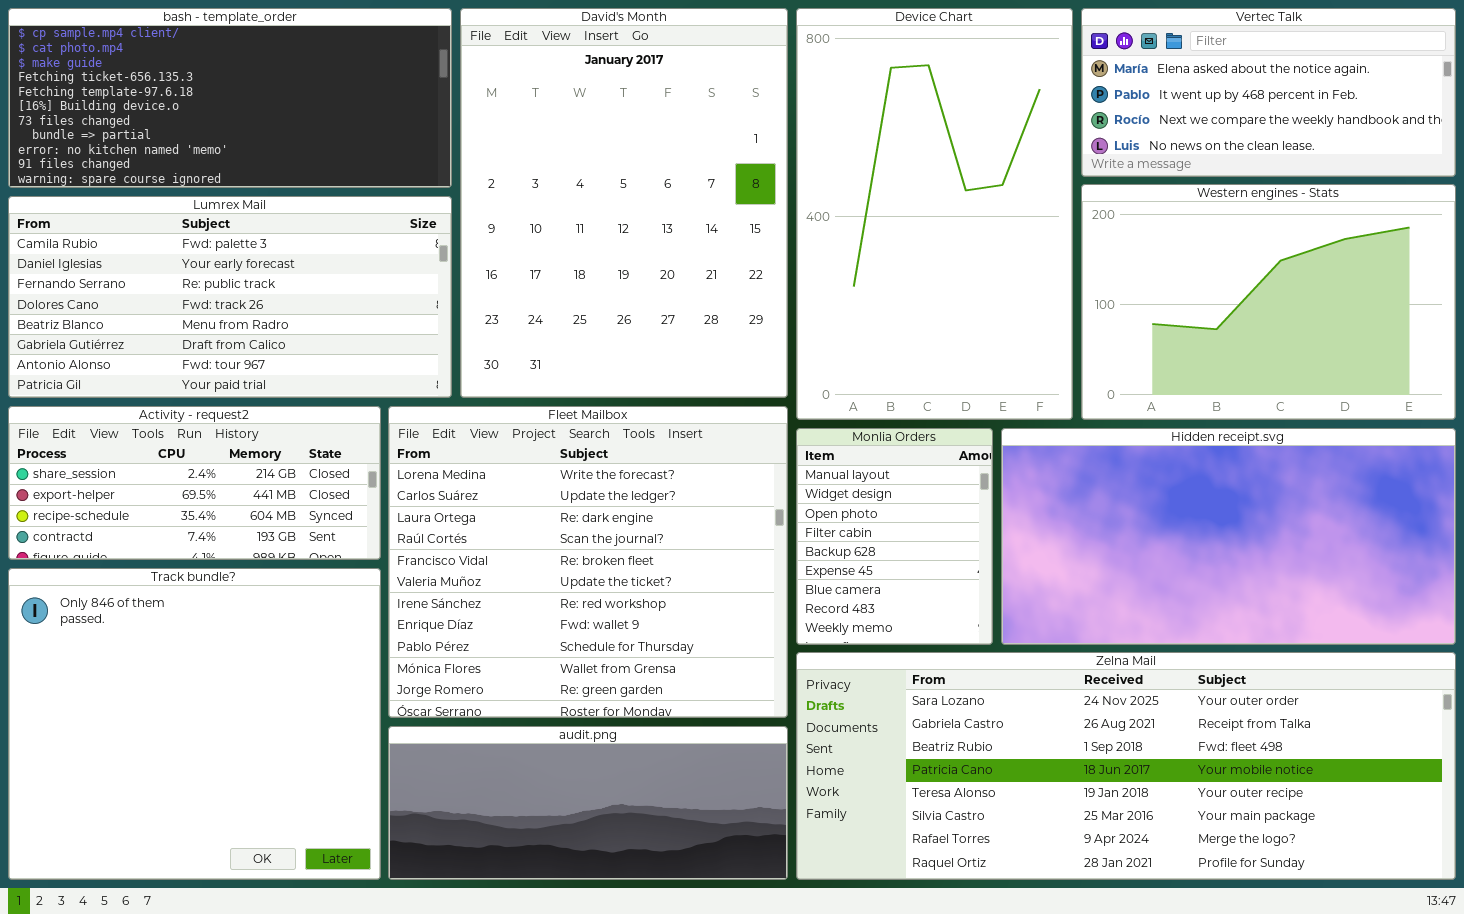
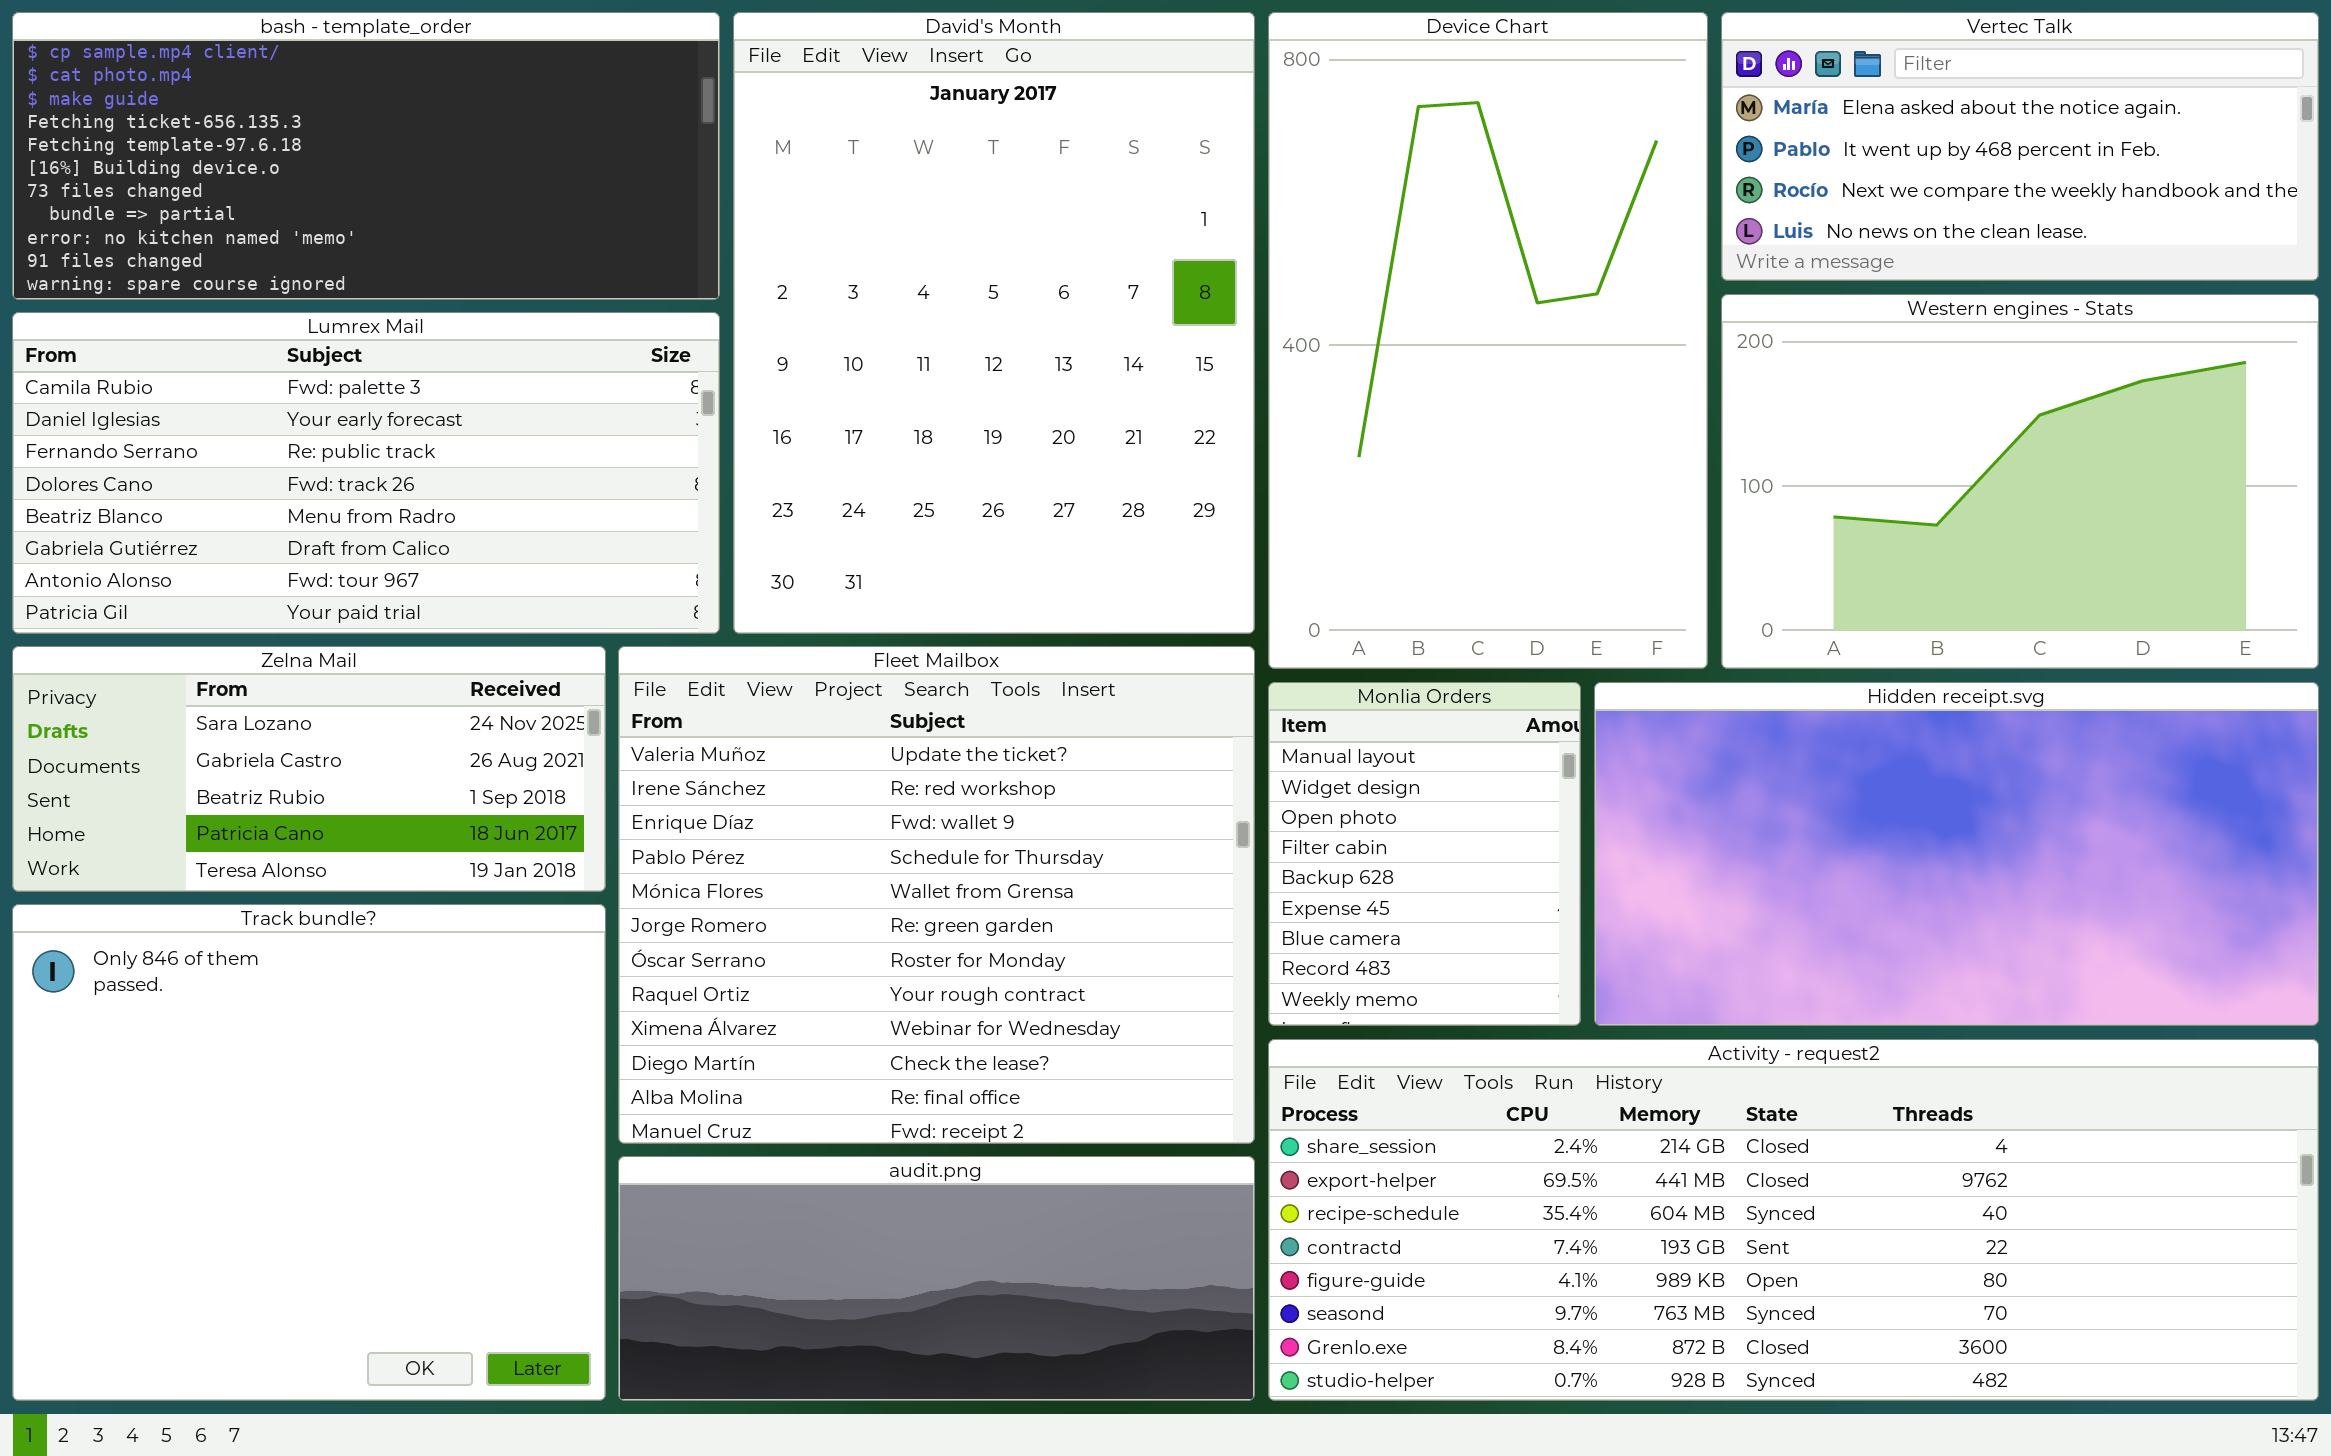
Activity - request2: [8,406,381,560] -> [1268,1039,2319,1401], moved, resized
Fleet Mailbox: [388,406,788,718] -> [618,646,1255,1144], scrolled down 5 rows
Zelna Mail: [796,652,1456,880] -> [12,646,606,892], moved, resized

